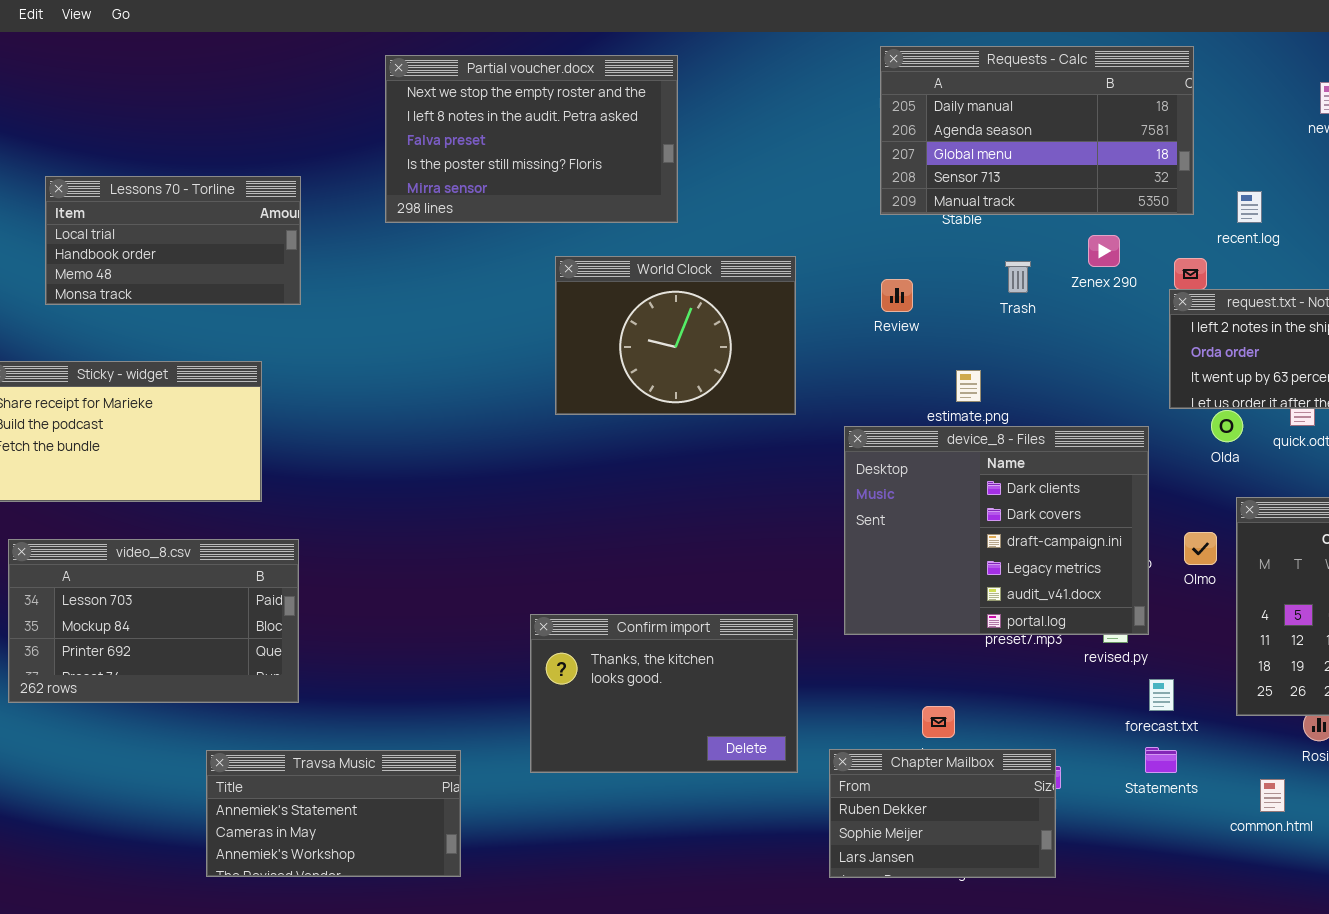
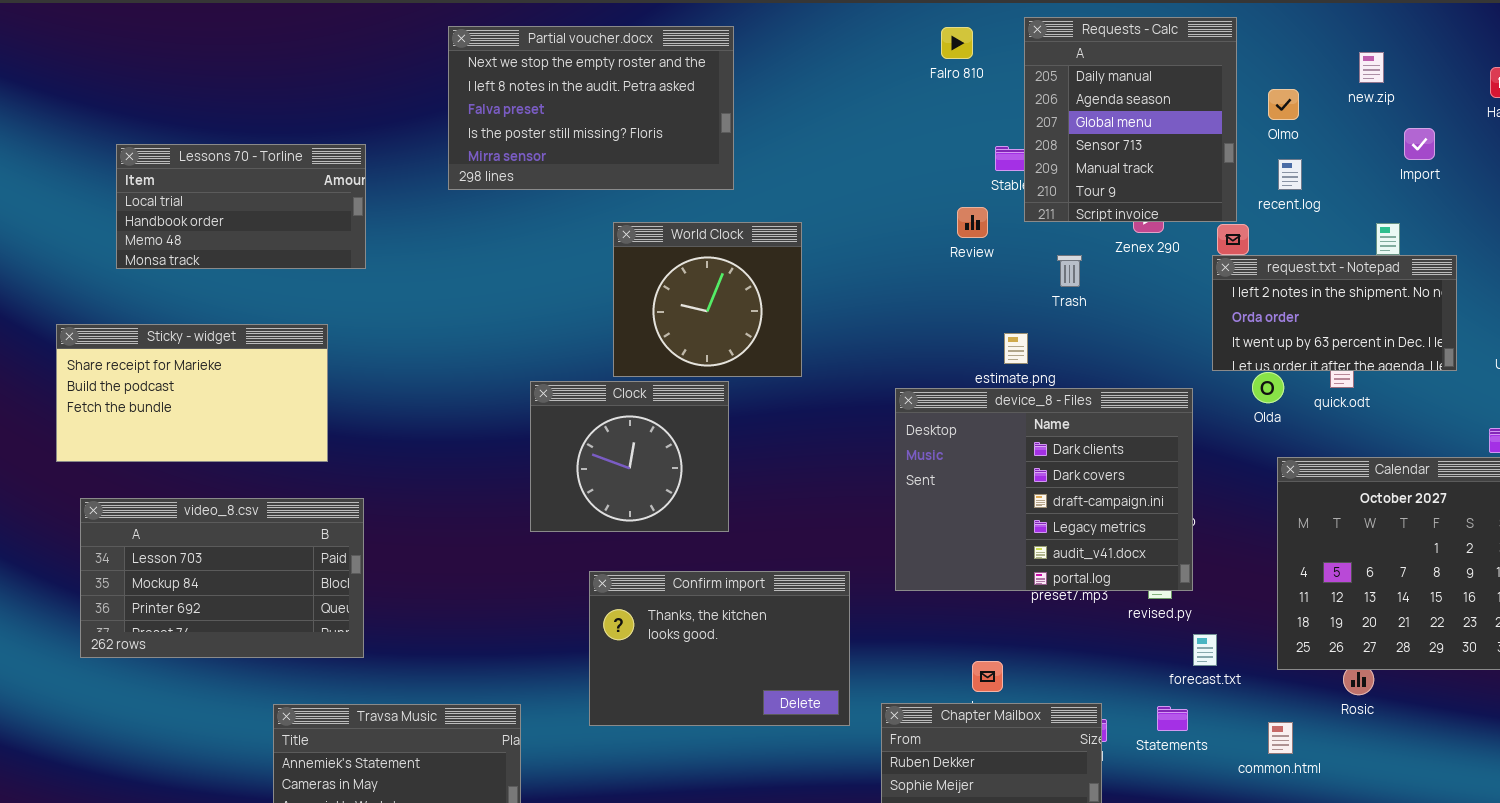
Requests - Calc: [880,46,1194,215] -> [1024,17,1237,222], resized
World Clock: [555,256,796,415] -> [613,222,802,377], resized
Trash: [1005,261,1031,293] -> [1057,255,1082,287], moved
Review: [881,279,913,312] -> [957,207,988,238], moved
Clock: none -> [530,381,729,532], opened
Olmo: [1184,532,1217,565] -> [1268,89,1299,120], moved
Statements: [1145,747,1177,773] -> [1157,706,1188,731], moved
common.html: [1260,779,1285,812] -> [1268,722,1293,754], moved

